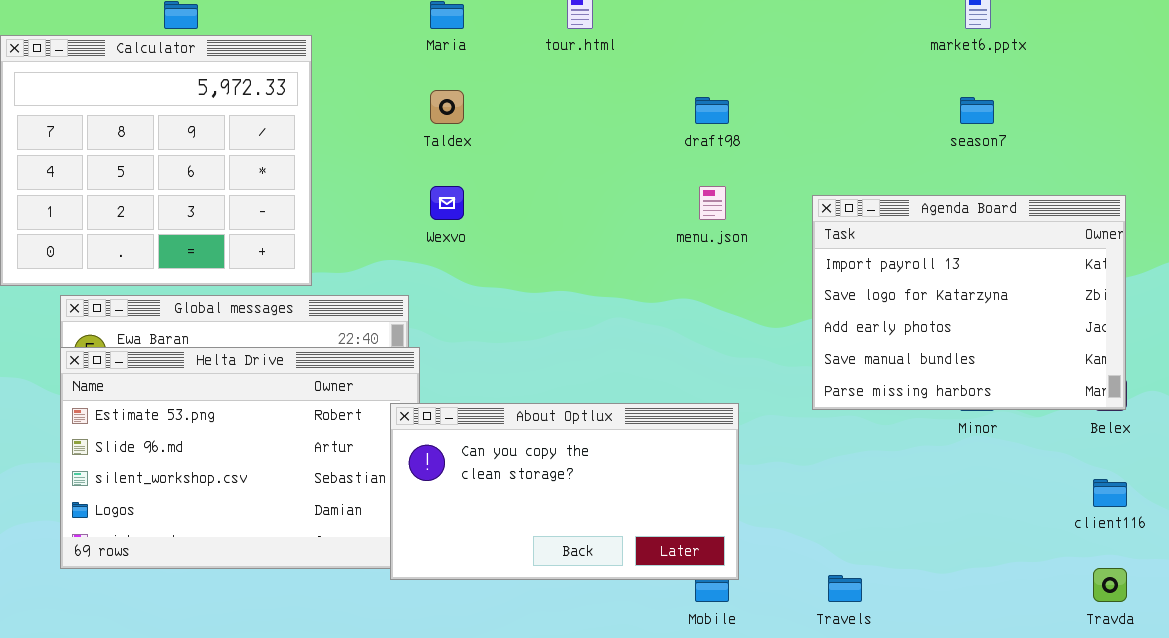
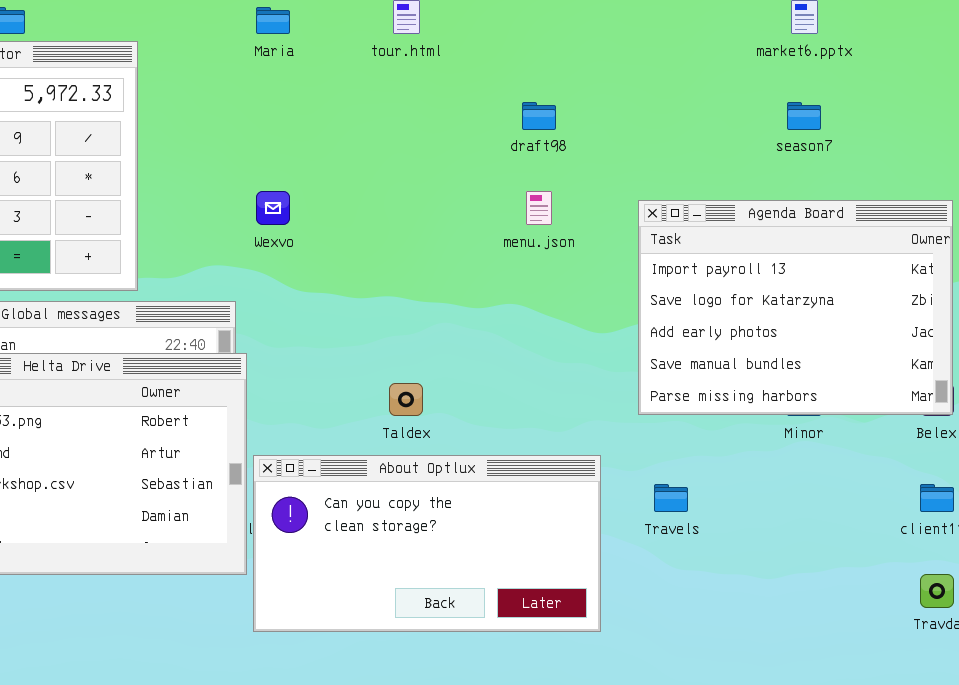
Taldex: [430,90,464,124] -> [389,383,423,416], moved
About Optlux: [390,403,739,580] -> [253,455,601,632], moved
Travels: [828,575,862,602] -> [654,484,688,512], moved

